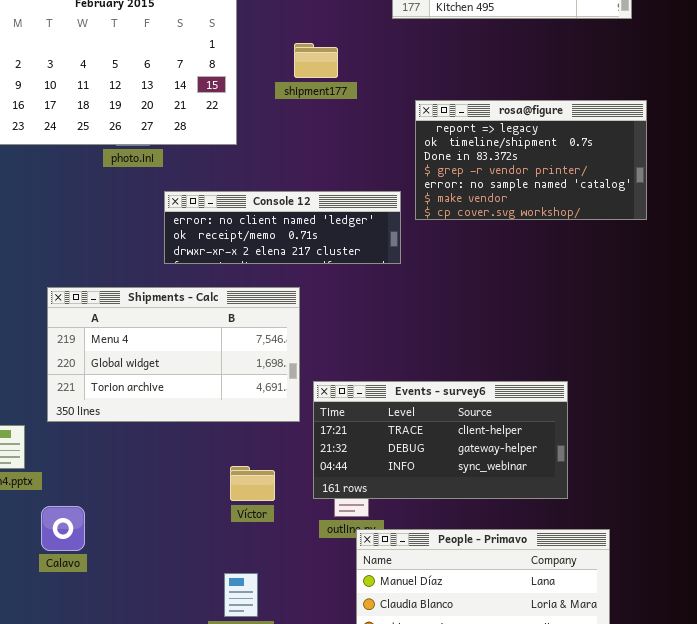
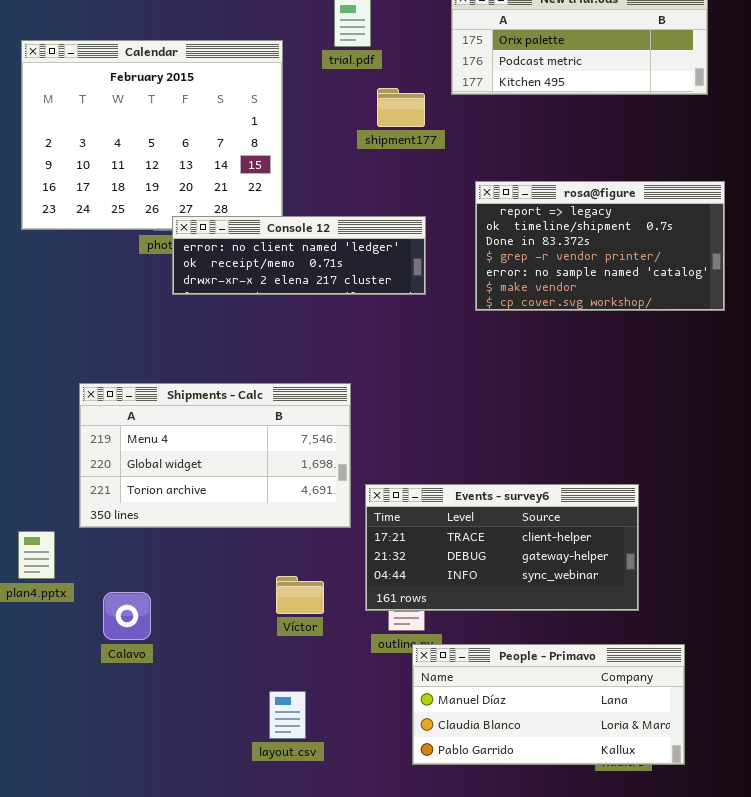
shipment177: [294,43,338,78] -> [377,88,425,127], moved
Console 12: [164,191,401,264] -> [172,216,426,295], moved
Calavo: [41,506,85,551] -> [103,592,151,640], moved

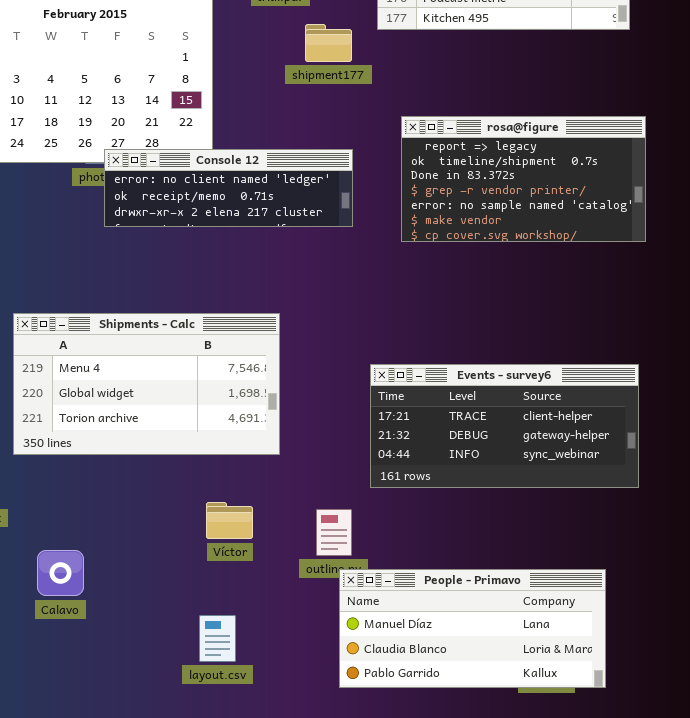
Events - survey6: [365,484,639,611] -> [370,364,639,488], moved
Calavo: [103,592,151,640] -> [37,550,84,596], moved

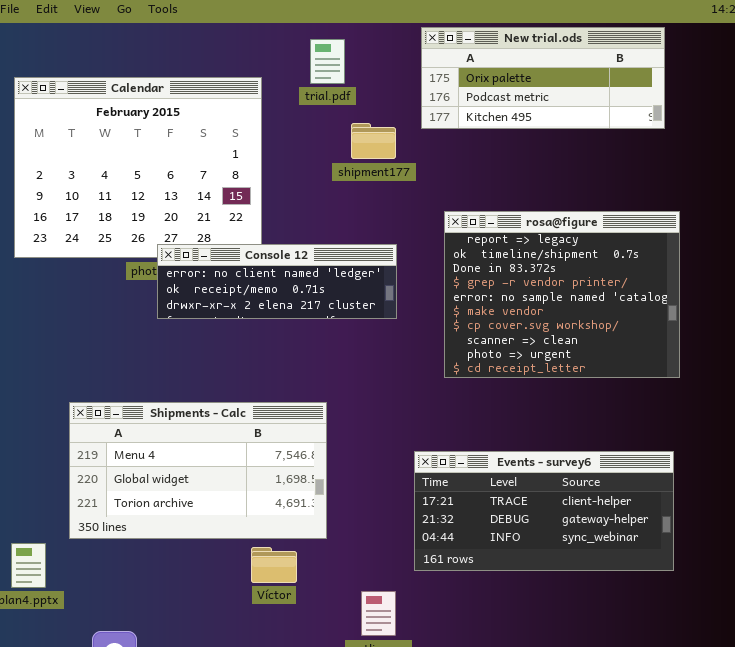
rosa@figure: [401,116,646,242] -> [444,211,680,378], resized
Víctor: [206,502,253,539] -> [251,547,297,583], moved

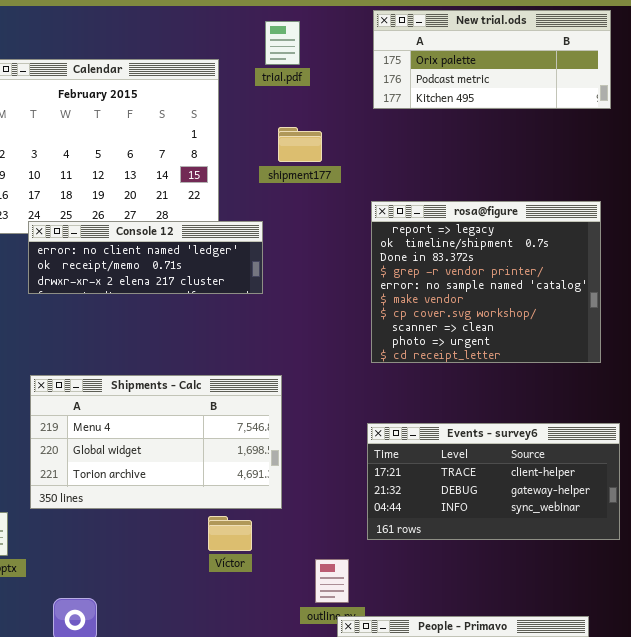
shipment177: [351,123,396,159] -> [278,127,322,162], moved
rosa@figure: [444,211,680,378] -> [371,201,601,363], moved
Console 12: [157,244,397,319] -> [28,221,263,294], moved

